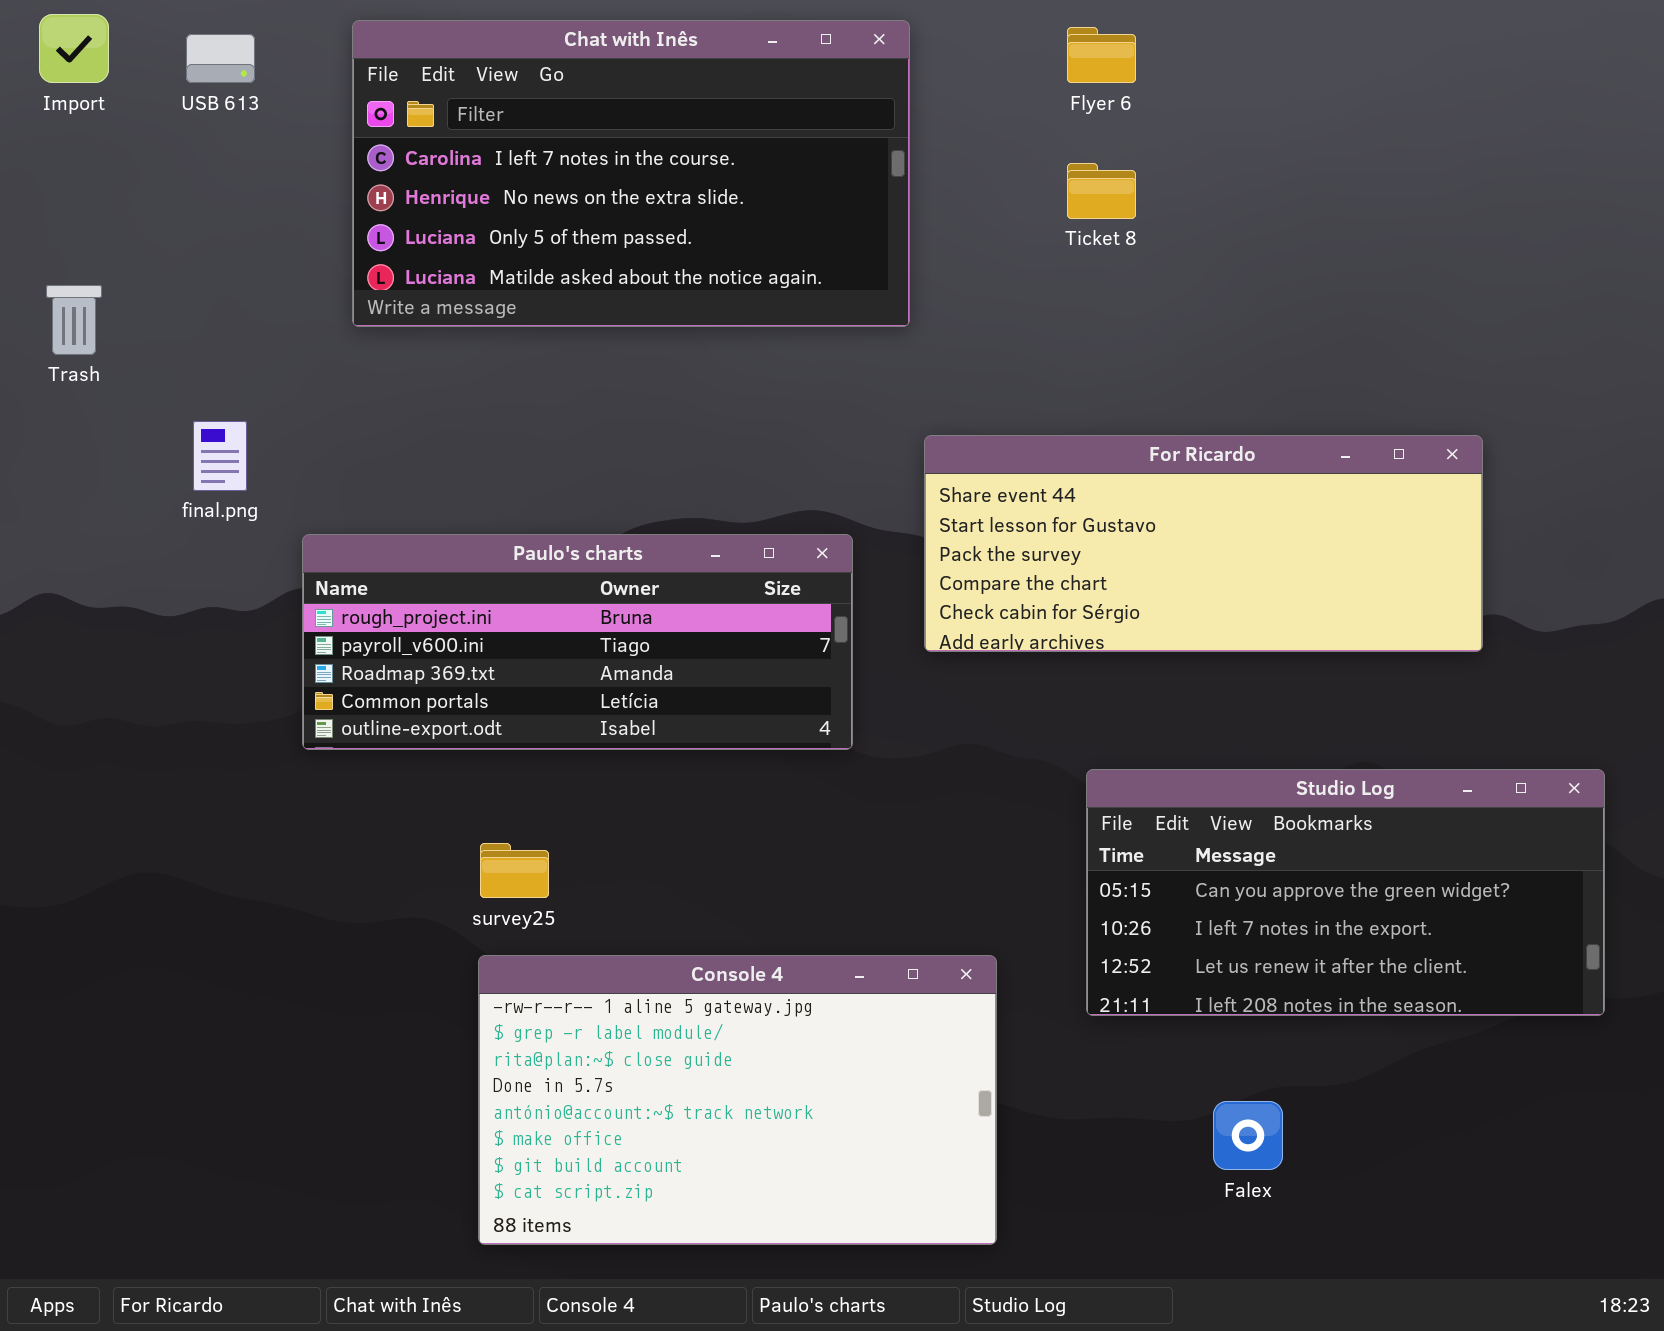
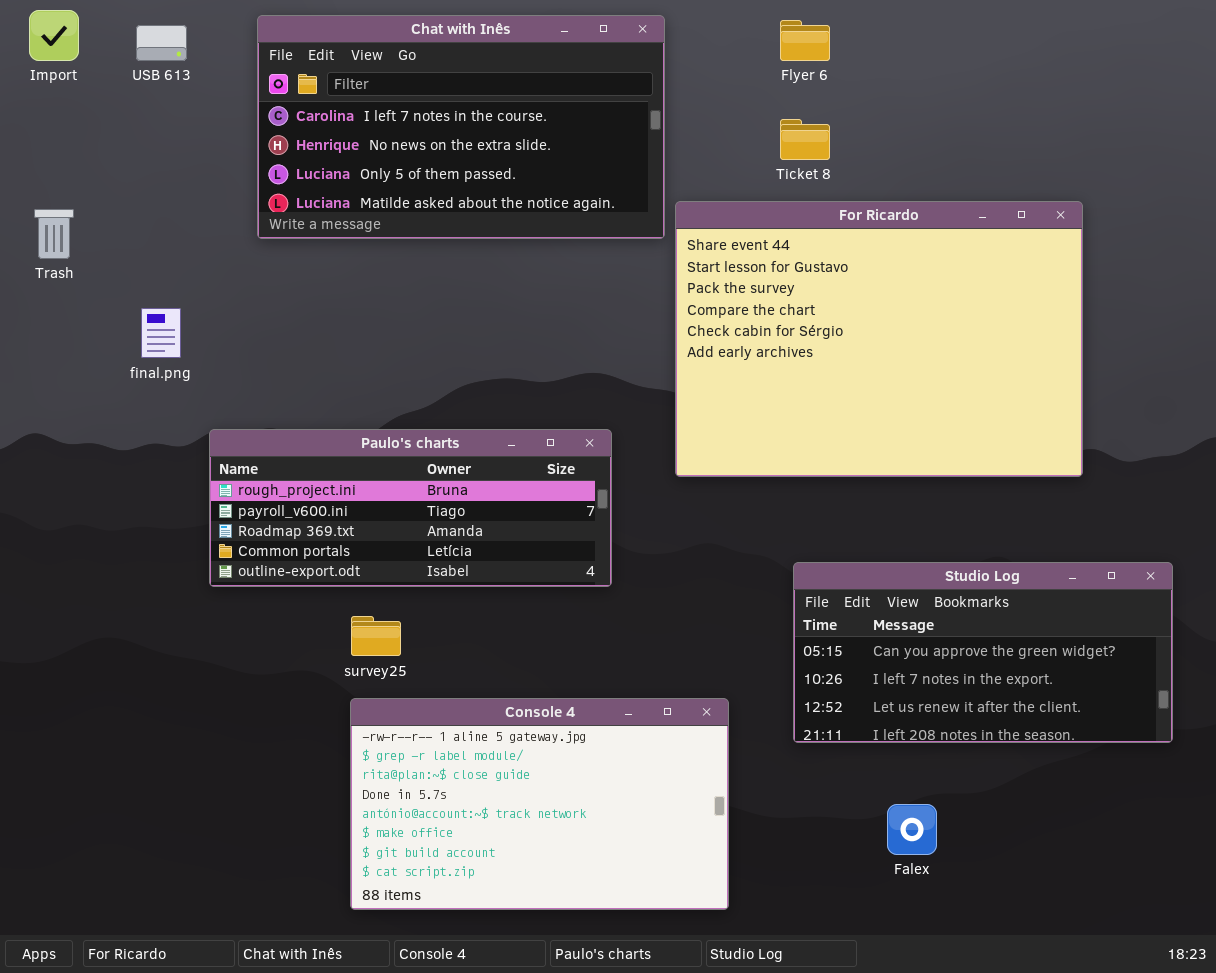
For Ricardo: [924,435,1483,652] -> [675,201,1083,477], resized
Paulo's charts: [302,534,853,750] -> [209,429,612,587], moved

